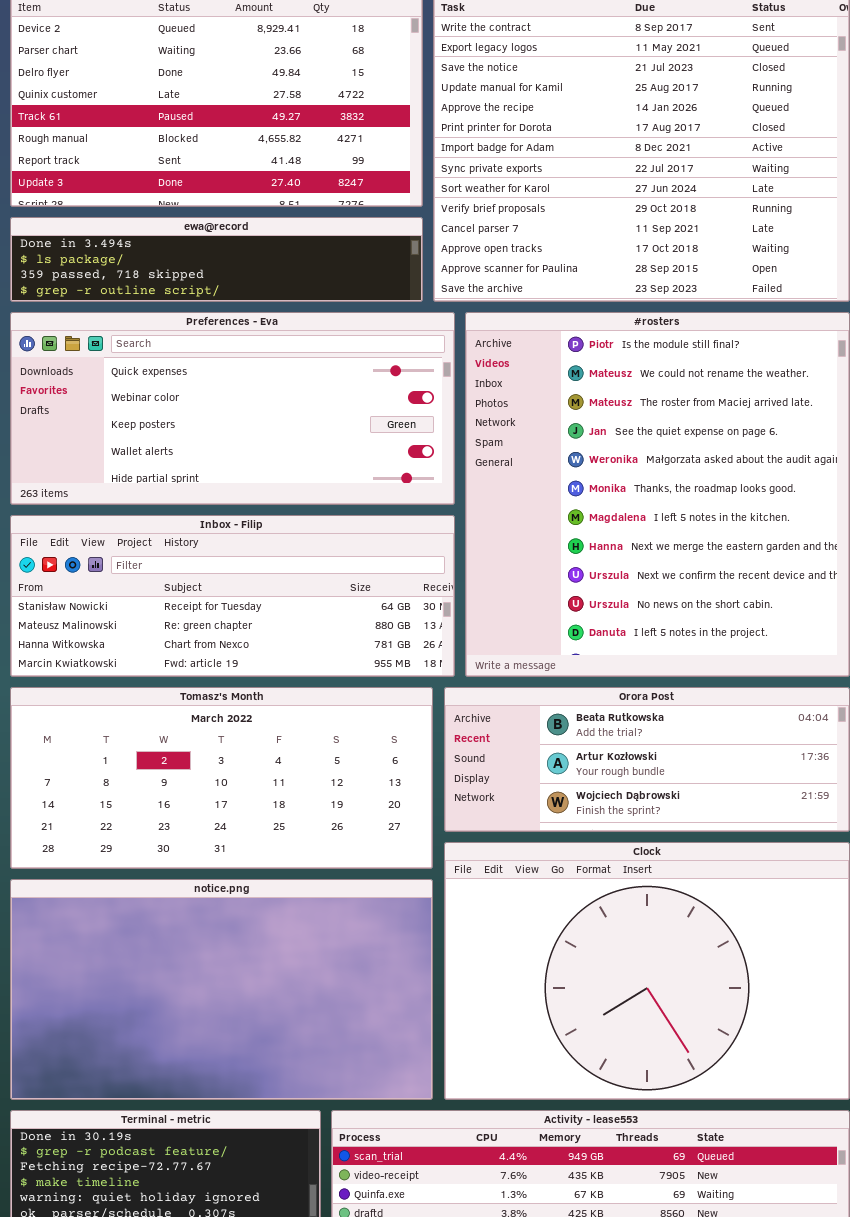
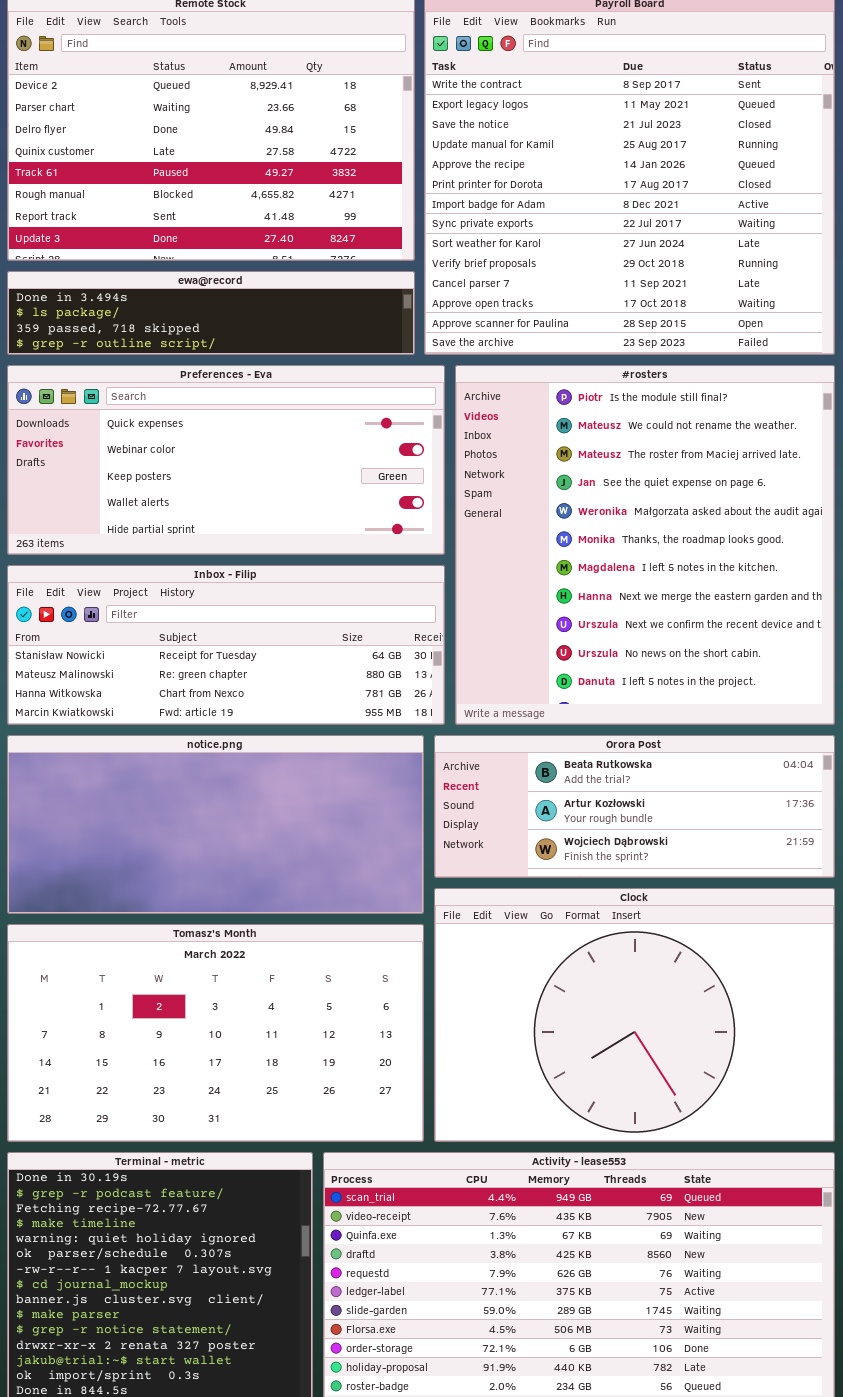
Tomasz's Month: [10,687,433,869] -> [7,924,424,1142], moved, resized
notice.png: [10,879,433,1100] -> [7,735,424,914], moved, resized

